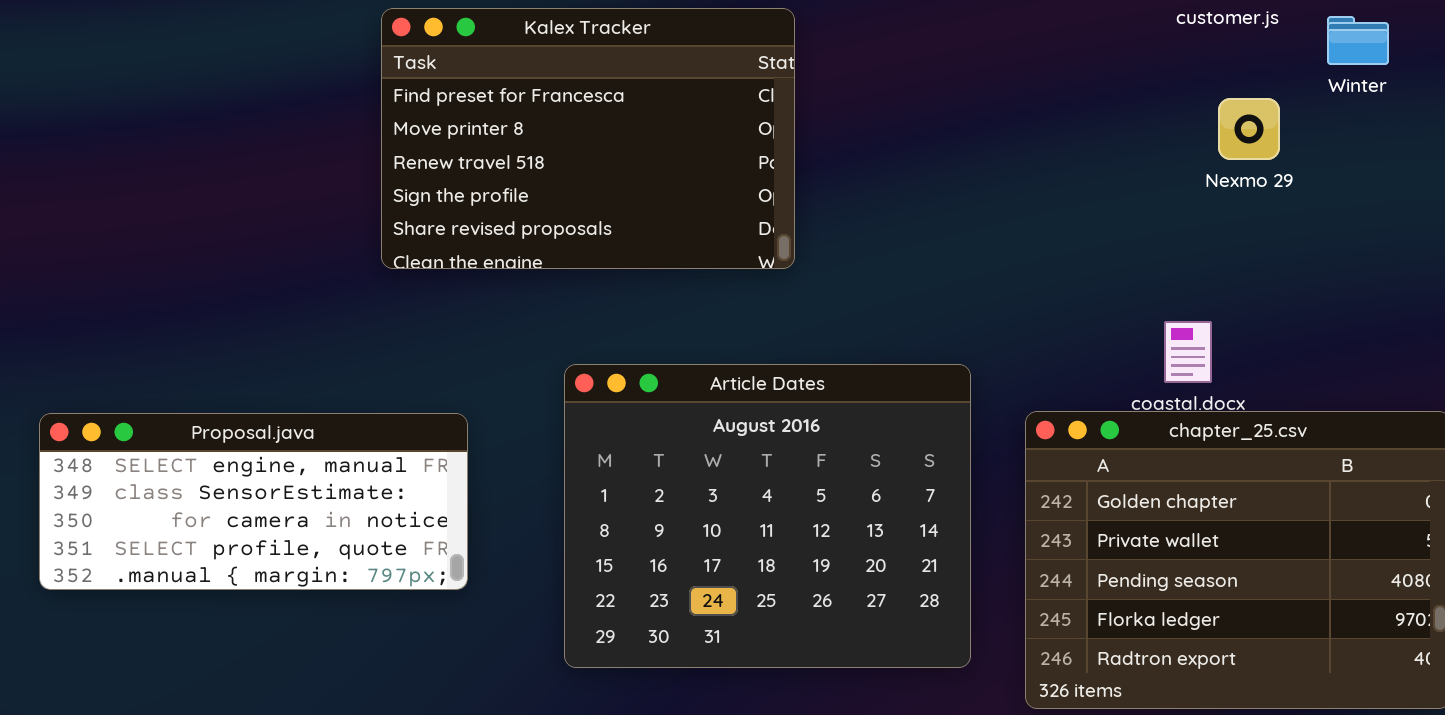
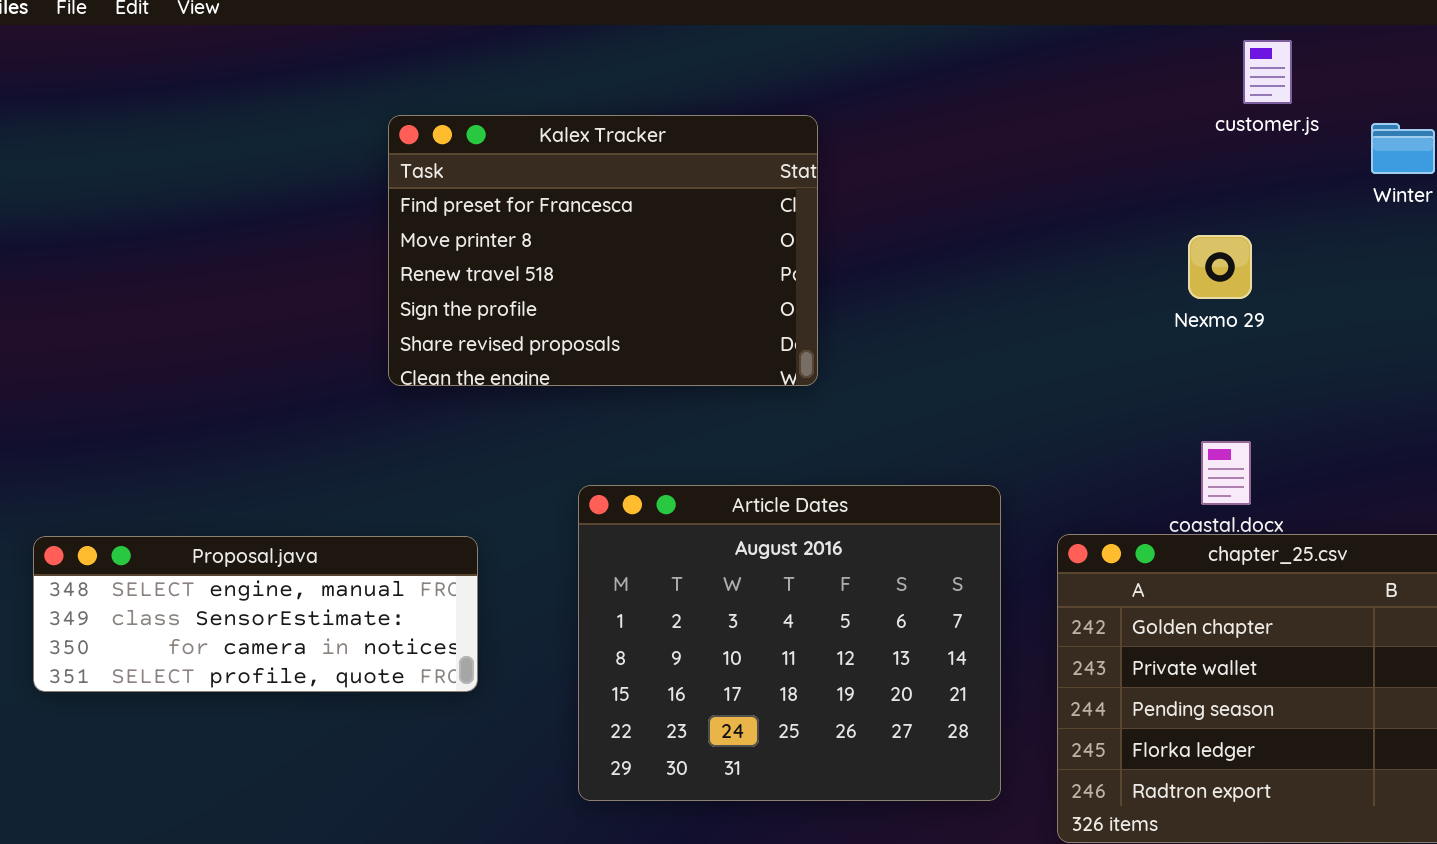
Nexmo 29: [1218,98,1280,160] -> [1188,235,1252,299], moved
Proposal.java: [39,413,468,590] -> [33,536,478,692], resized

